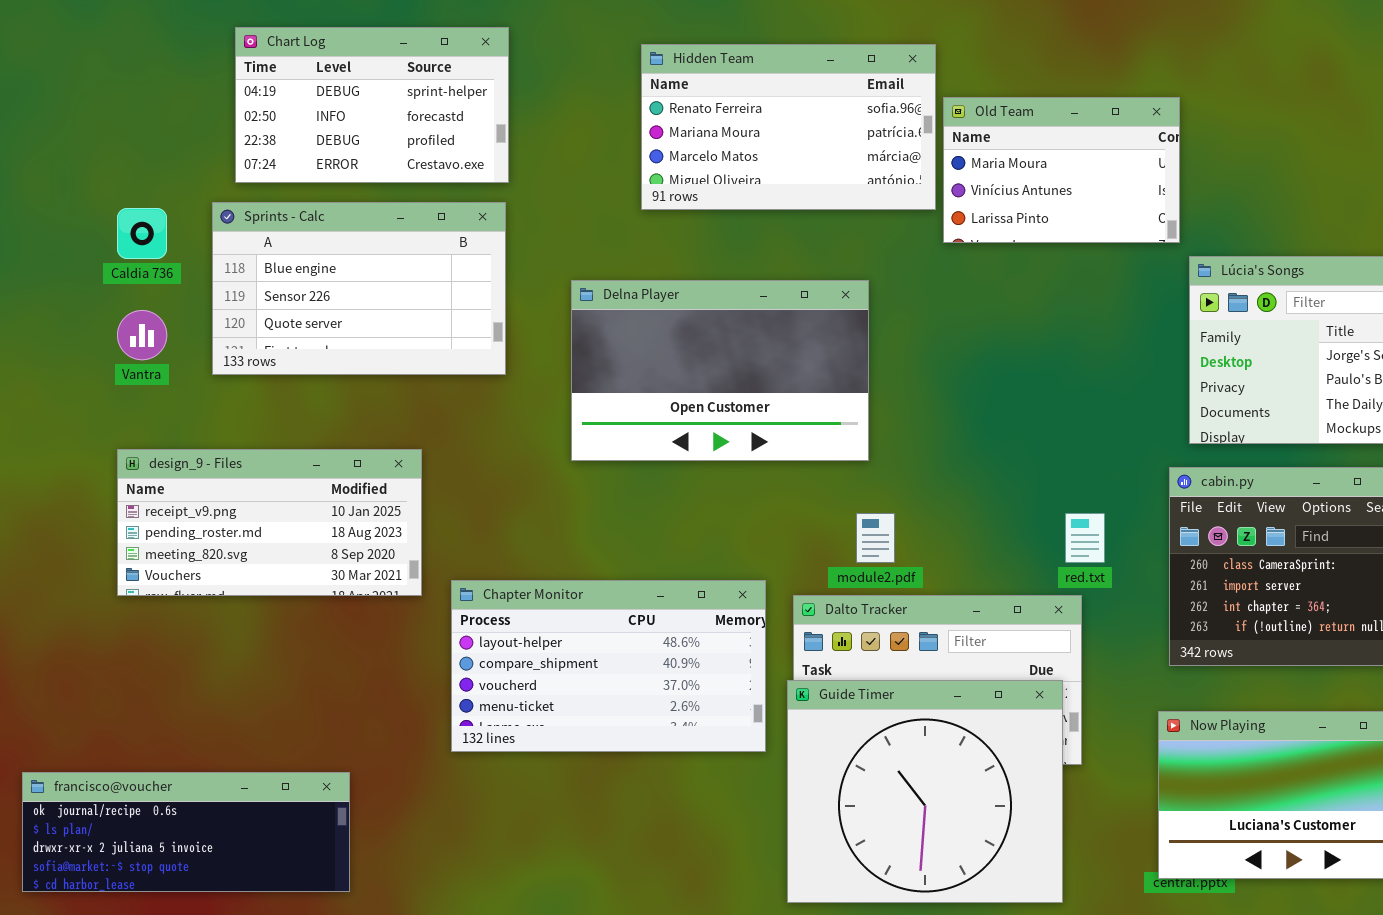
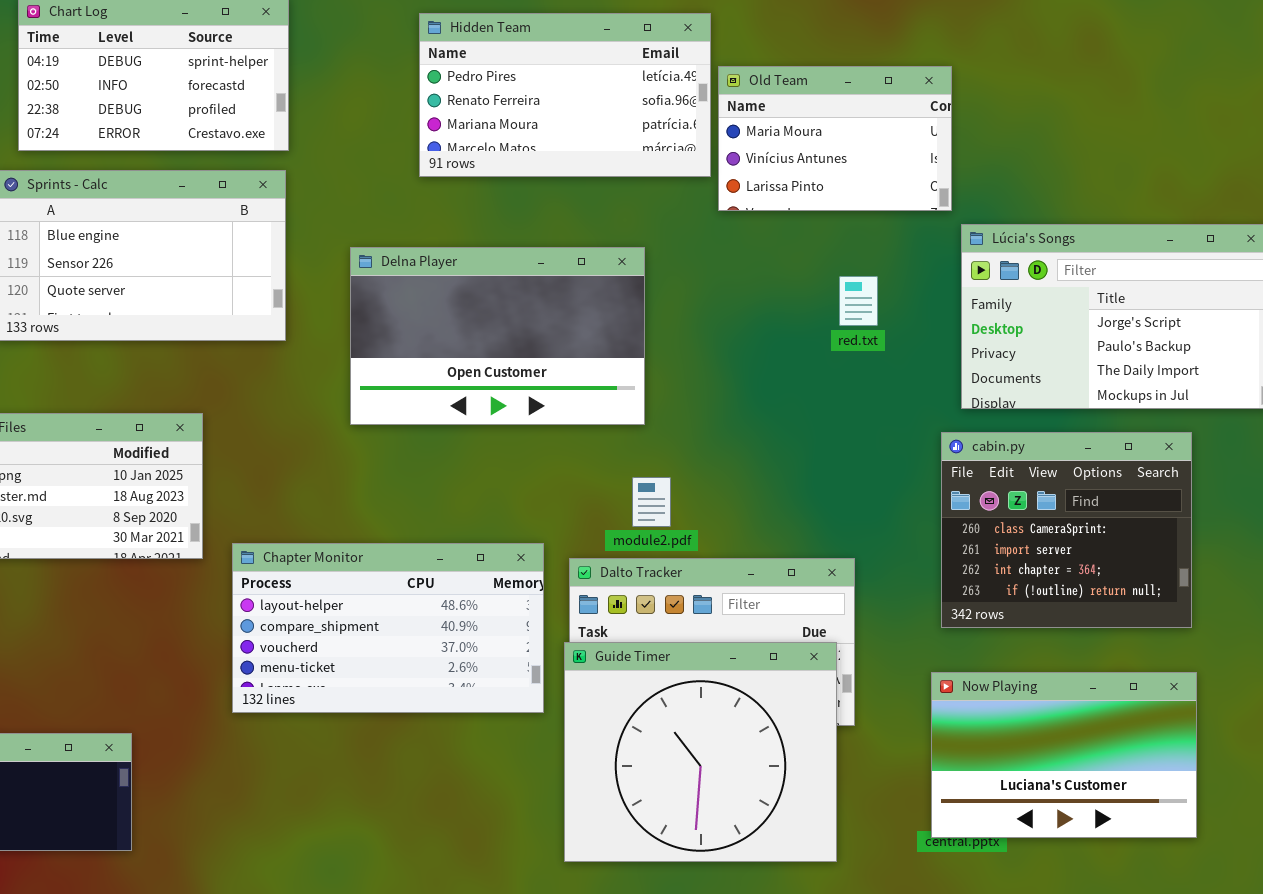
Hidden Team: [641,44,936,210] -> [419,13,711,177], scrolled up 1 row
red.txt: [1065,513,1105,563] -> [839,276,878,326], moved

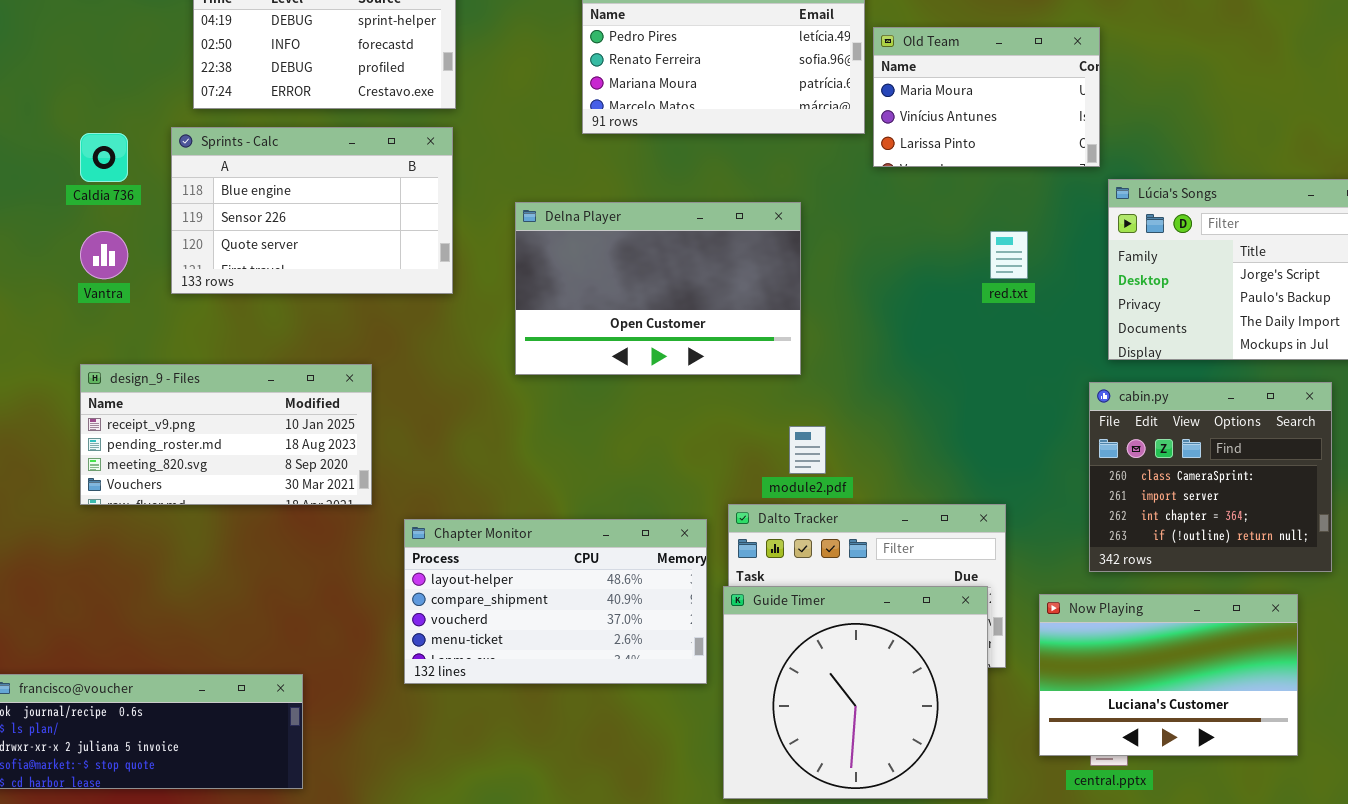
Chapter Monitor: [232,543,544,713] -> [404,519,707,684], moved
Now Playing: [931,672,1197,838] -> [1039,594,1298,756], moved

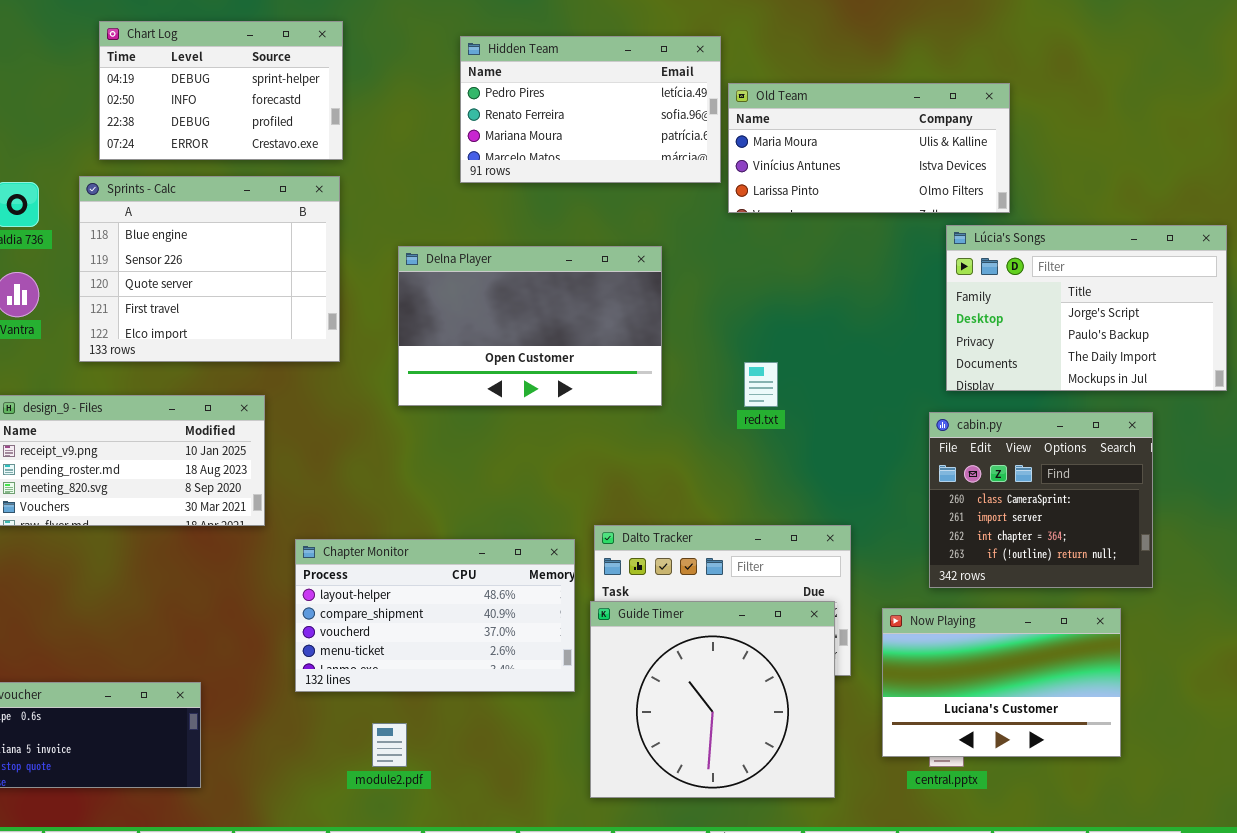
Old Team: [873,27,1100,167] -> [728,83,1010,213], resized
Sprints - Calc: [171,127,453,294] -> [79,176,340,362], resized
red.txt: [990,231,1028,279] -> [744,362,778,407], moved
module2.pdf: [789,426,826,474] -> [372,723,407,767], moved

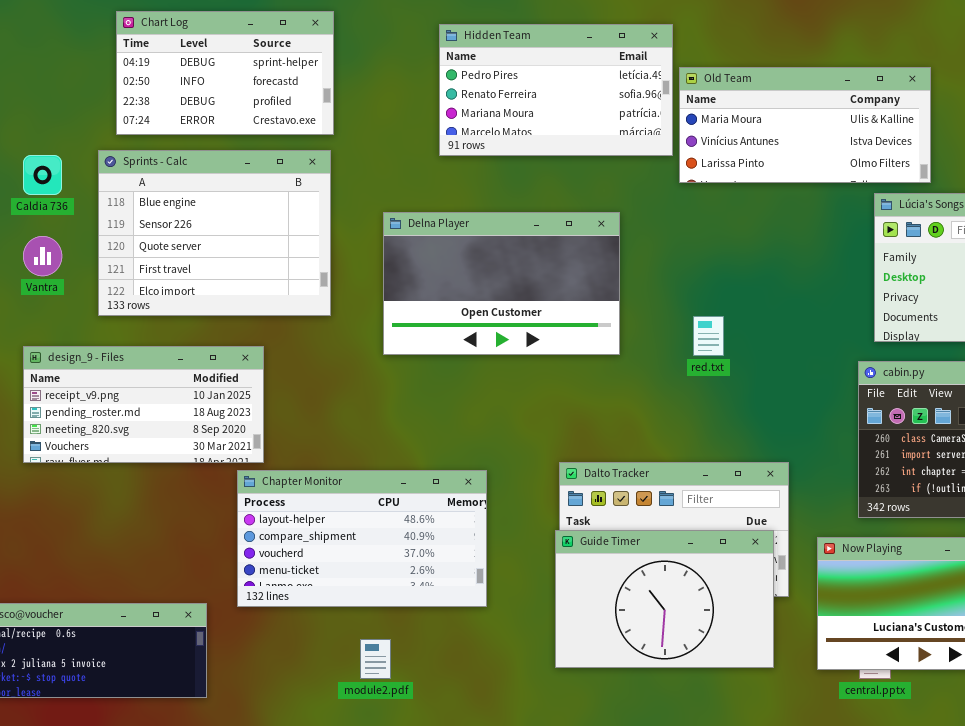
Chapter Monitor: [295,539,575,692] -> [237,470,487,607], moved
Guide Timer: [590,601,835,798] -> [555,530,774,668], resized

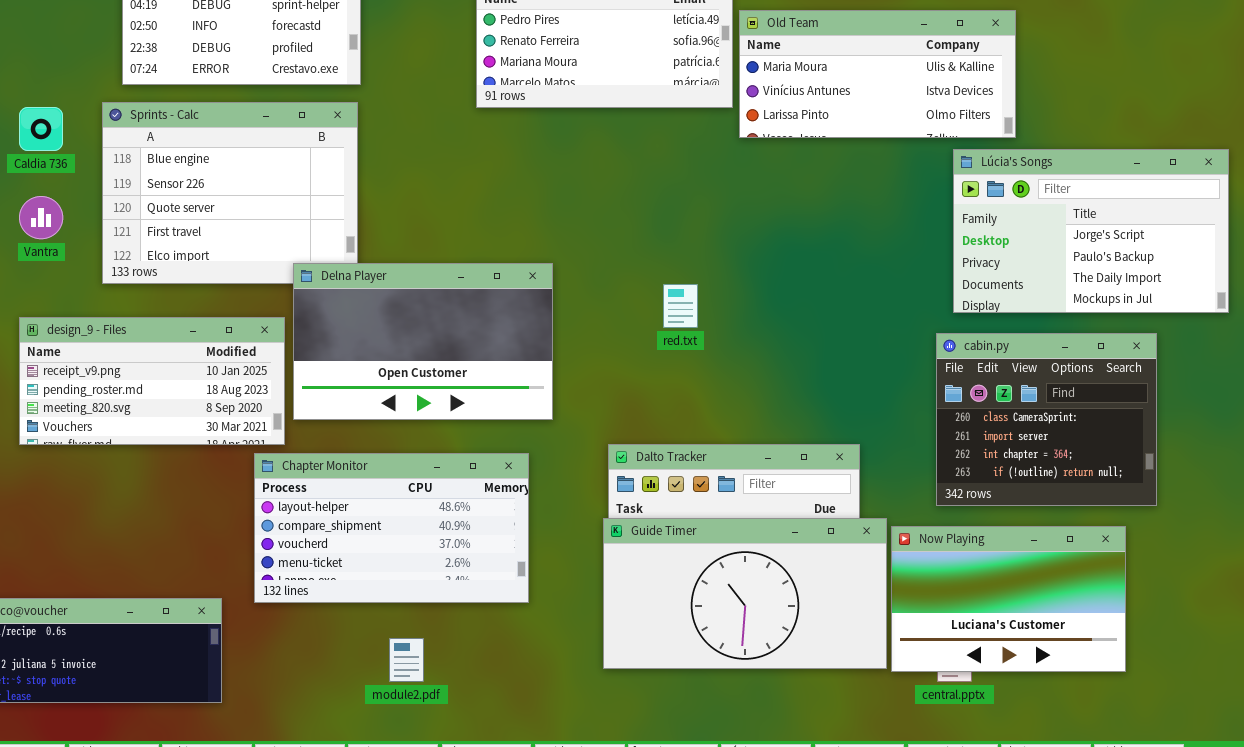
Delna Player: [383,212,620,355] -> [293,263,553,420], moved
red.txt: [693,316,724,356] -> [663,284,698,328], moved
Guide Timer: [555,530,774,668] -> [603,518,887,669], resized

